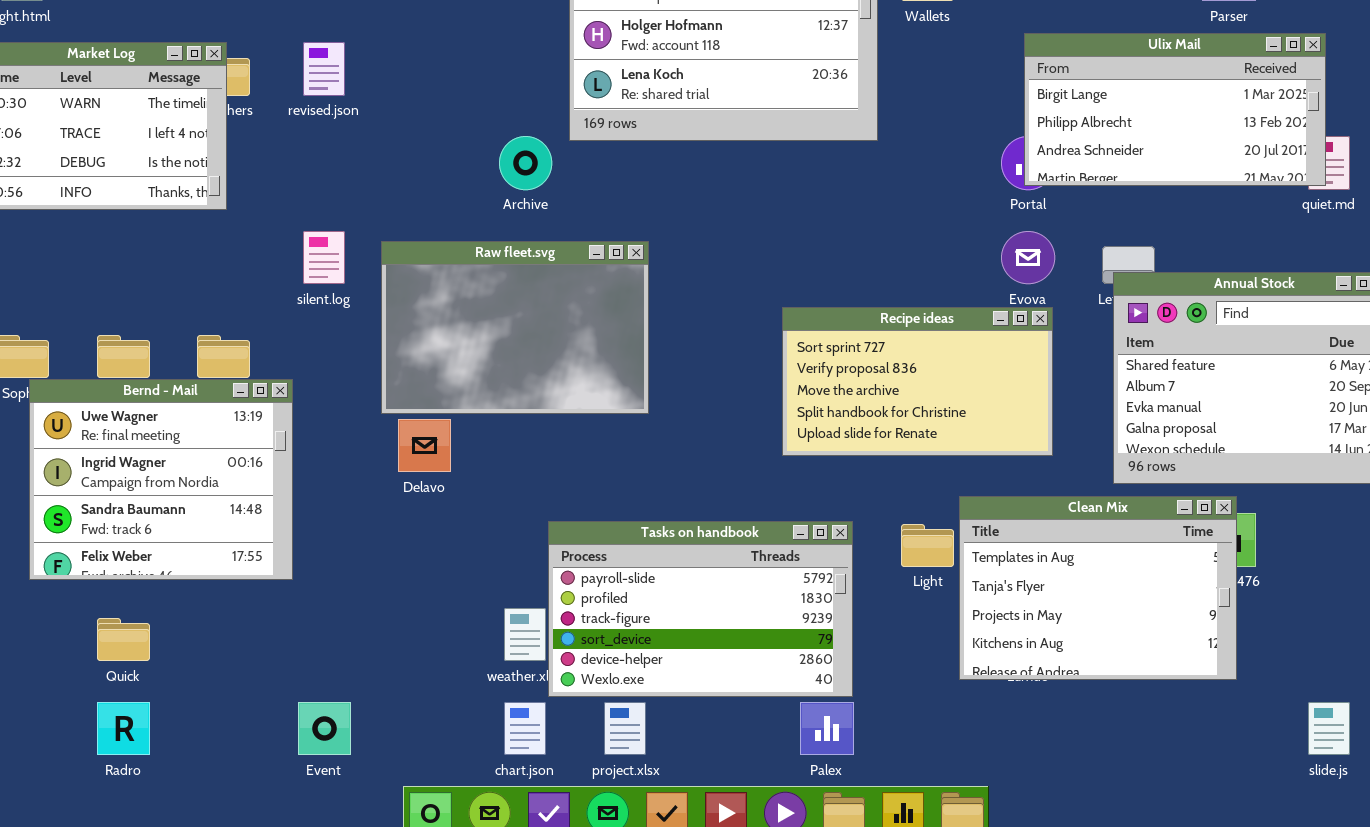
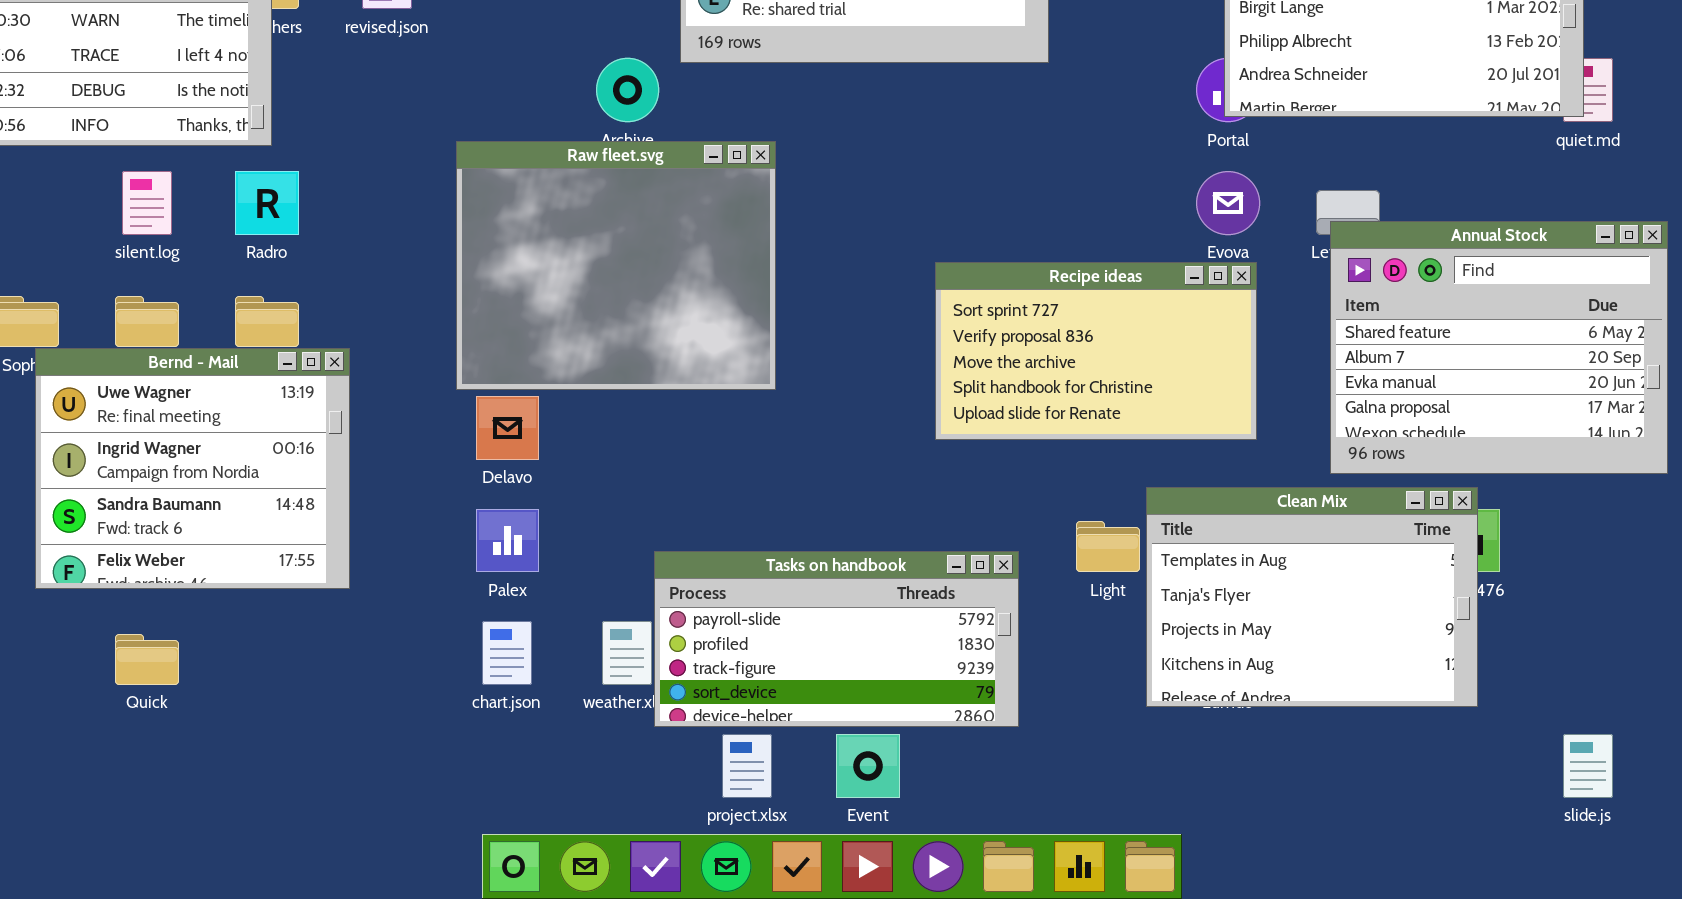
silent.log: [303,231,345,284] -> [122,171,172,235], moved
Raw fleet.svg: [381,241,649,414] -> [456,141,776,390], resized
Tasks on handbook: [548,521,853,697] -> [654,551,1019,727], resized
Radro: [97,702,150,755] -> [235,171,299,235], moved
Event: [298,702,351,755] -> [836,734,900,798], moved
chart.json: [504,702,546,755] -> [482,621,532,685], moved
Palex: [800,702,854,755] -> [476,509,539,572], moved

